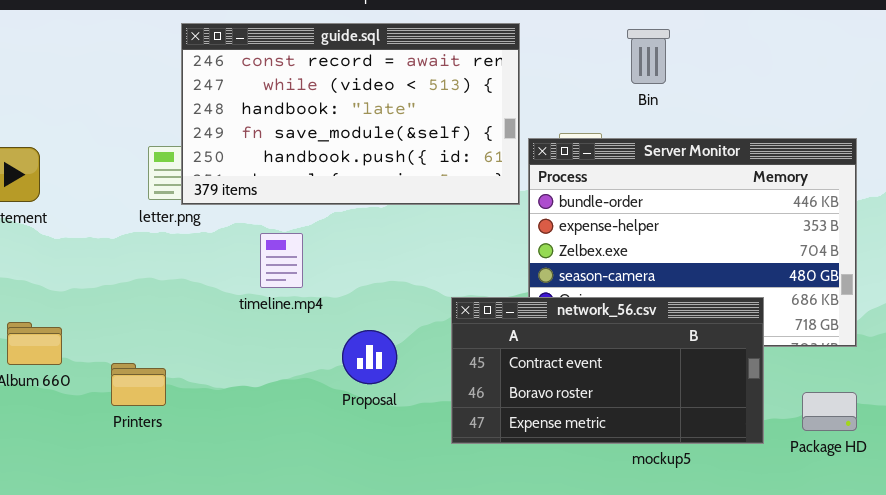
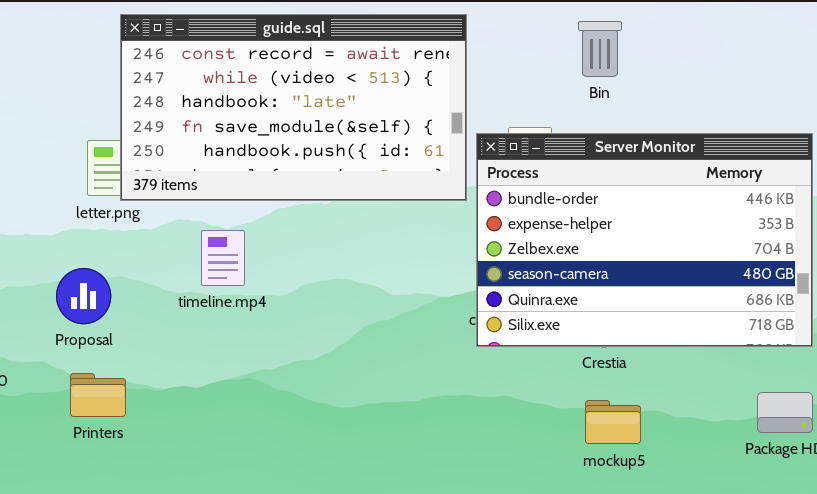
network_56.csv: [451,297,764,444] -> none, closed
Proposal: [342,330,397,384] -> [56,268,111,324], moved
Printers: [111,363,166,406] -> [70,373,126,417], moved

